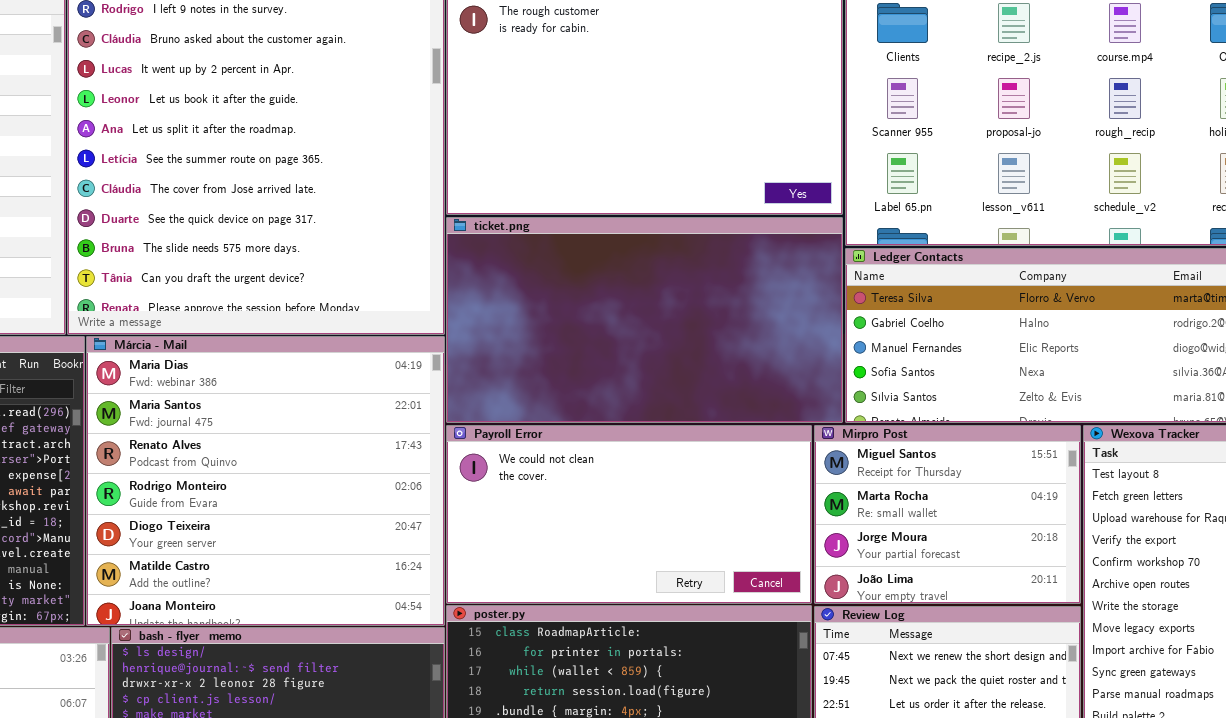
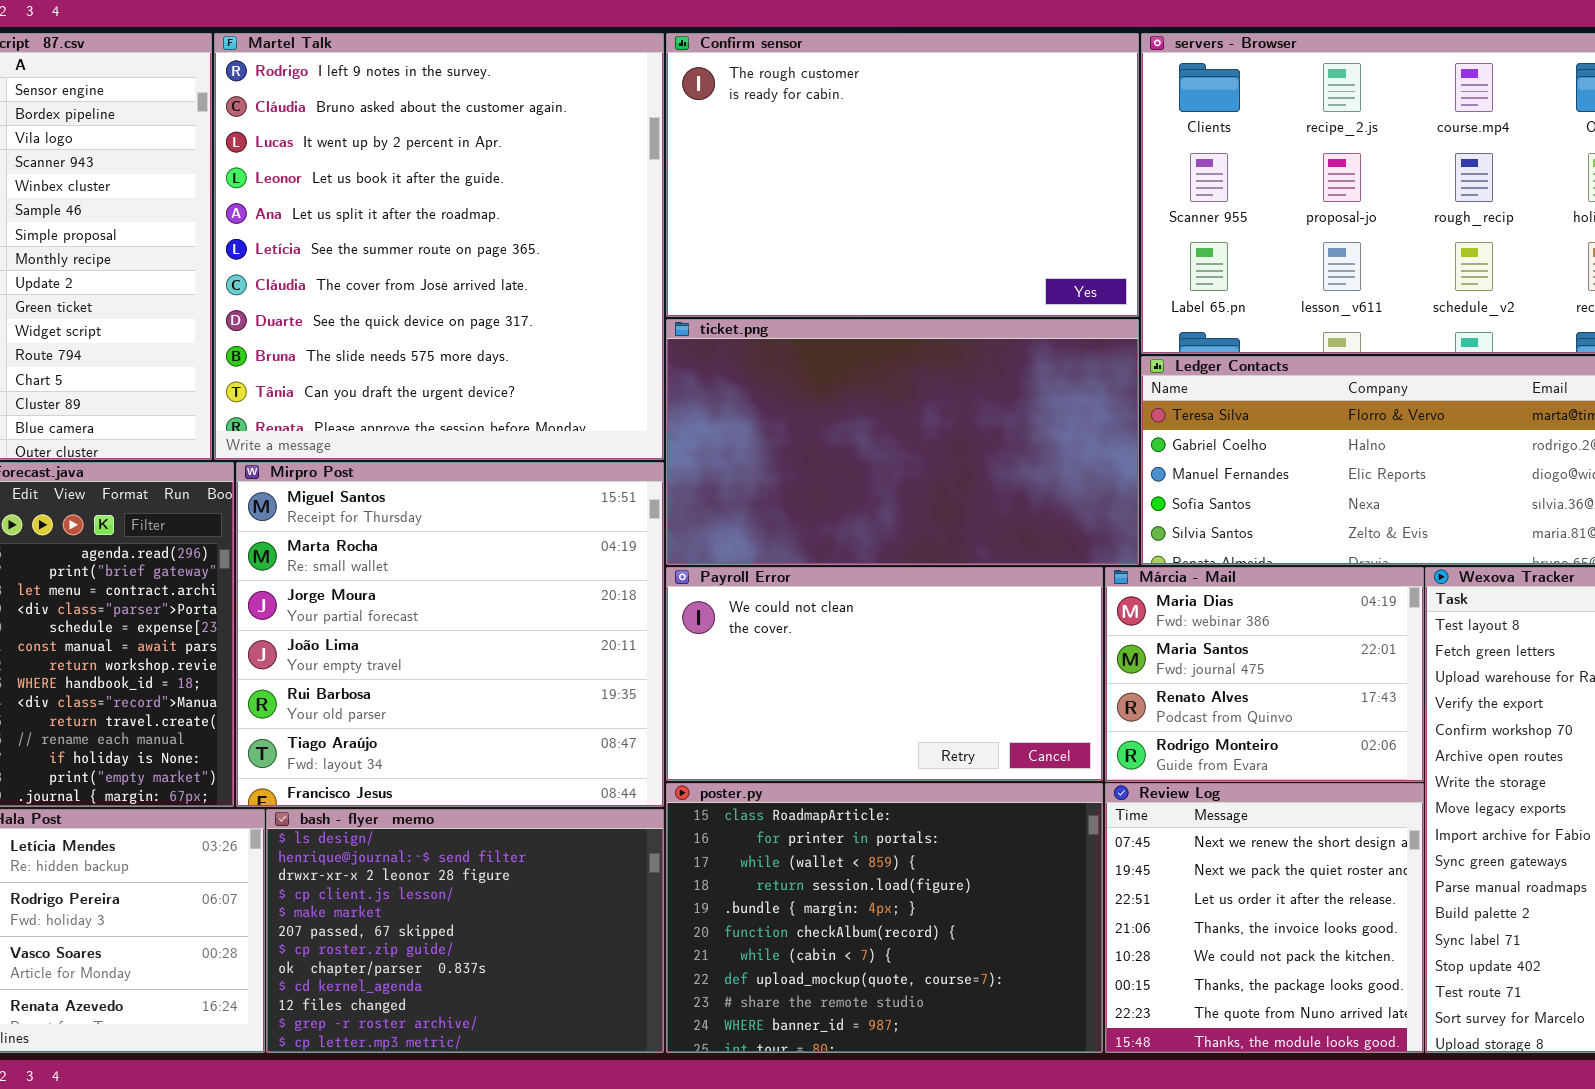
Márcia - Mail: [86,336,445,626] -> [1105,567,1424,782], moved, resized
Mirpro Post: [814,425,1081,604] -> [236,462,664,807], moved, resized

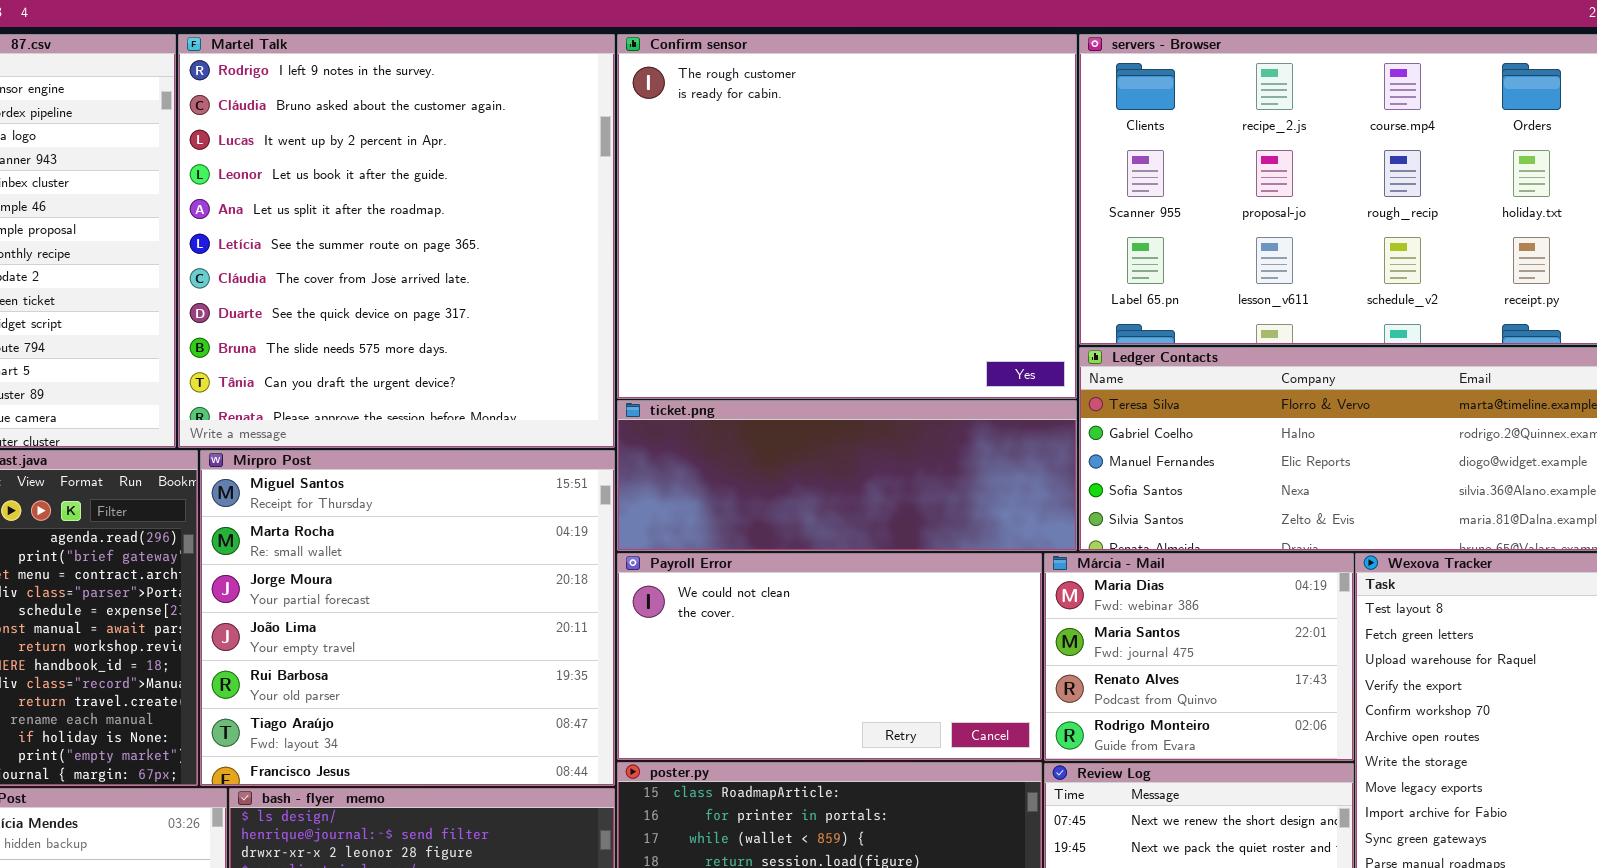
Confirm sensor: [666,33,1139,317] -> [617,34,1077,399], resized
ticket.png: [666,319,1139,565] -> [617,400,1077,551], resized

